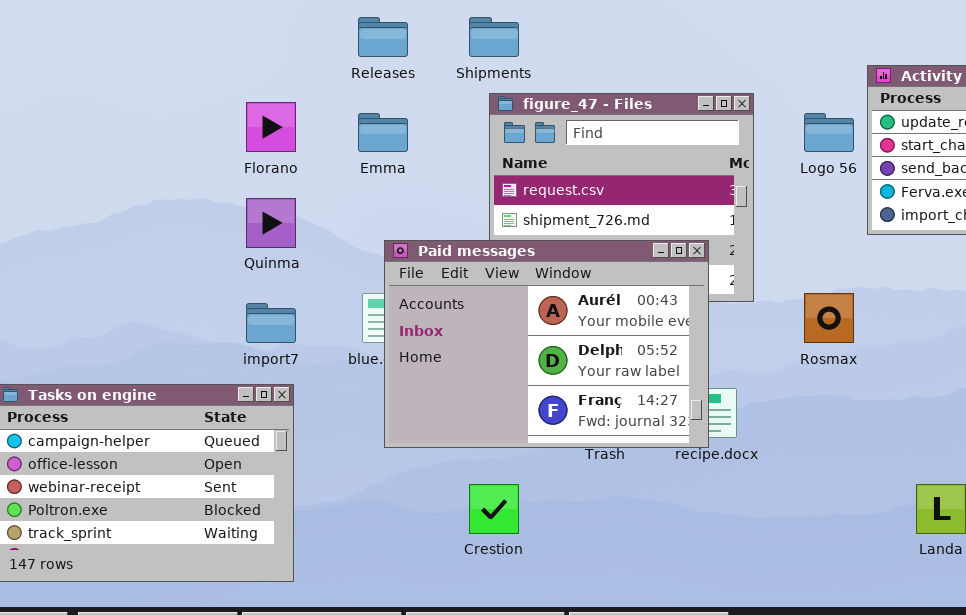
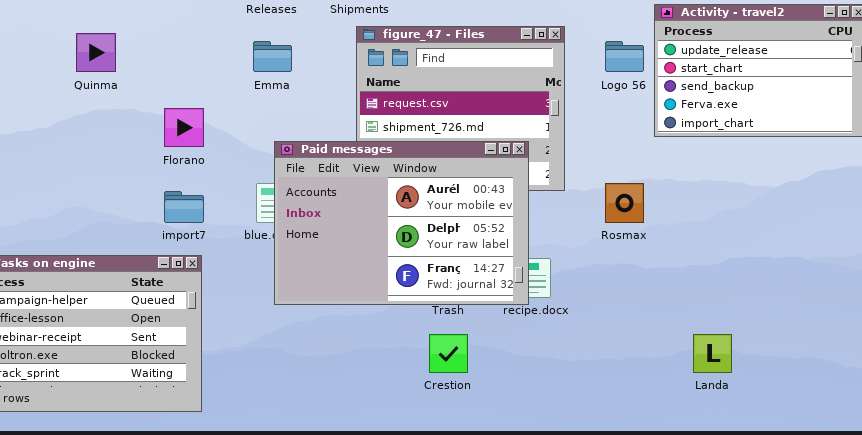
Florano: [246,102,296,152] -> [164,108,204,147], moved
Quinma: [246,198,296,248] -> [76,33,116,72], moved
Crestion: [469,484,519,534] -> [429,334,468,373], moved

